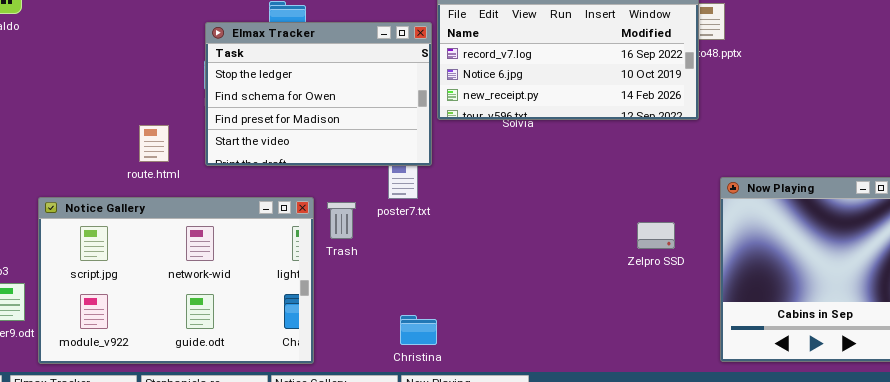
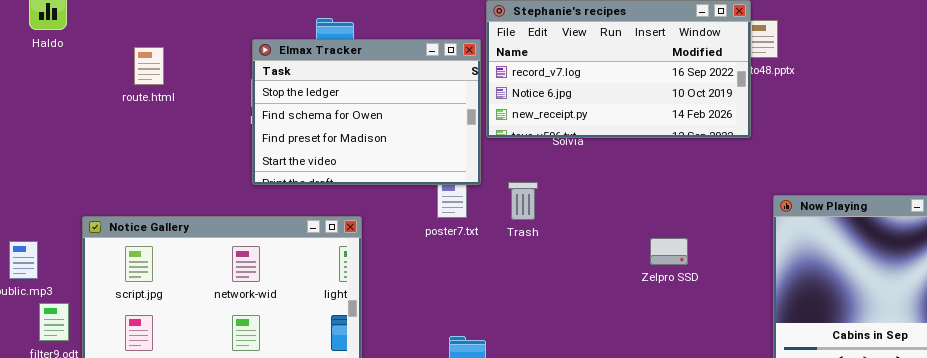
route.html: [139,125,169,162] -> [134,47,164,85], moved
Trash: [327,202,356,239] -> [508,182,538,220], moved
Zelpro SSD: [637,222,675,249] -> [650,238,688,265], moved

